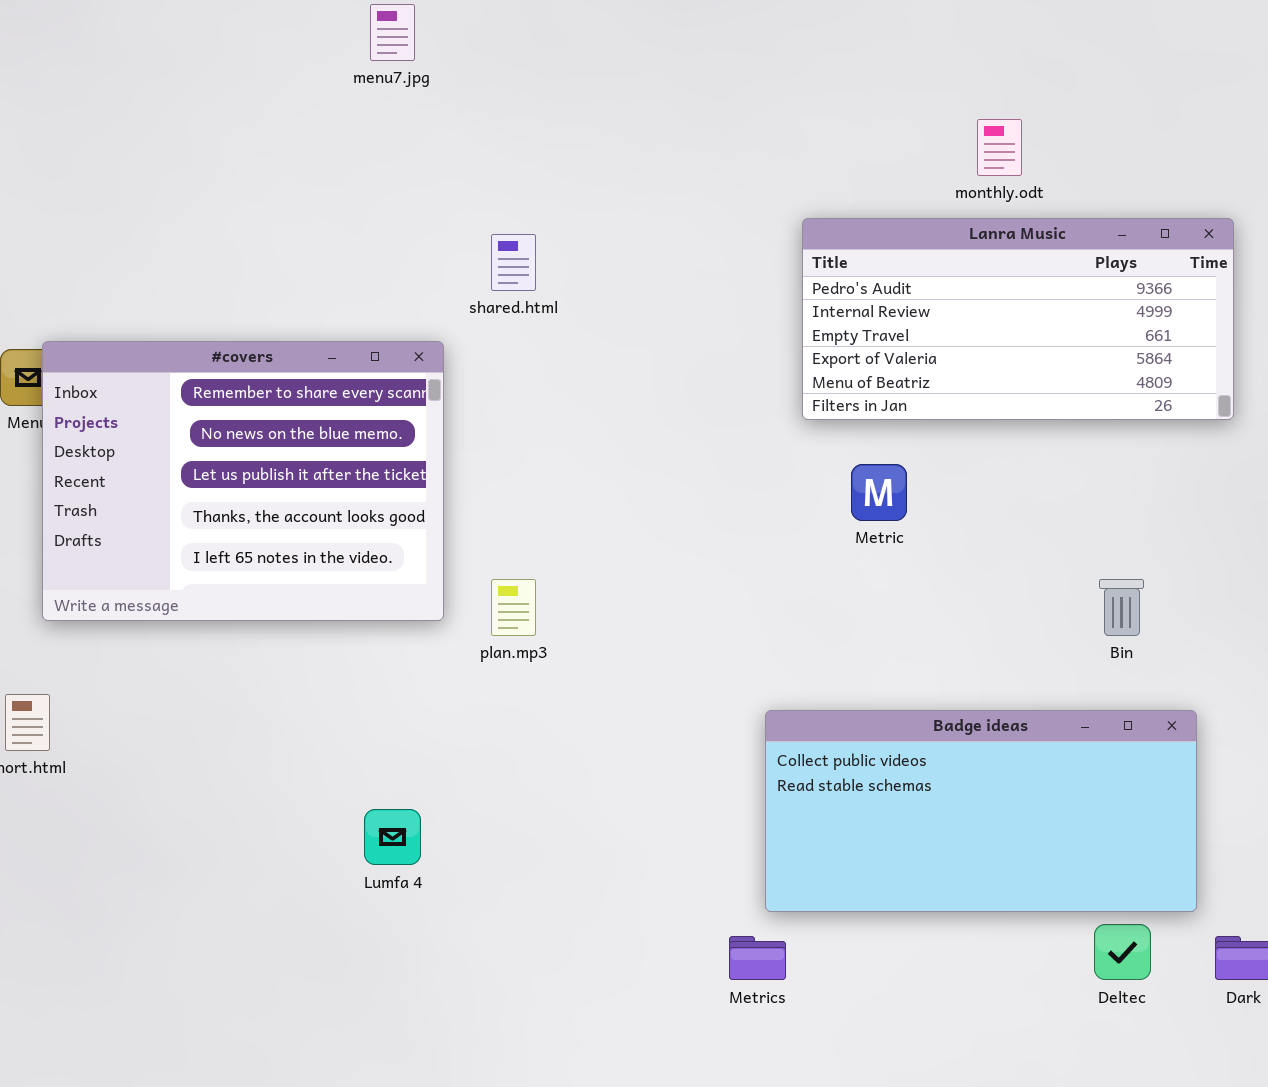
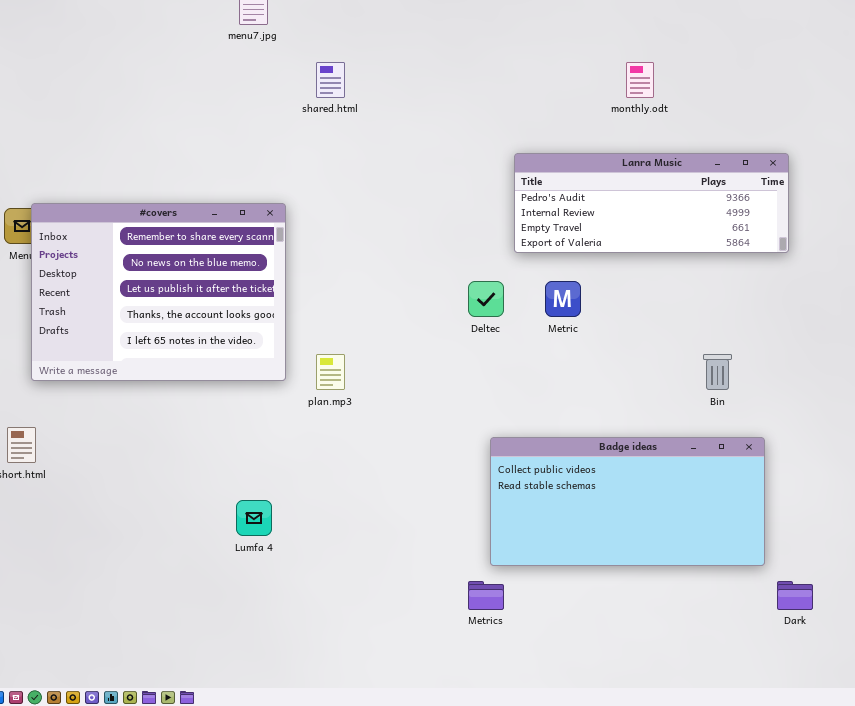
Lanra Music: [802,218,1234,420] -> [514,153,789,253], resized
shared.html: [491,234,536,291] -> [316,62,345,98], moved
Deltec: [1094,924,1151,980] -> [468,281,504,317], moved

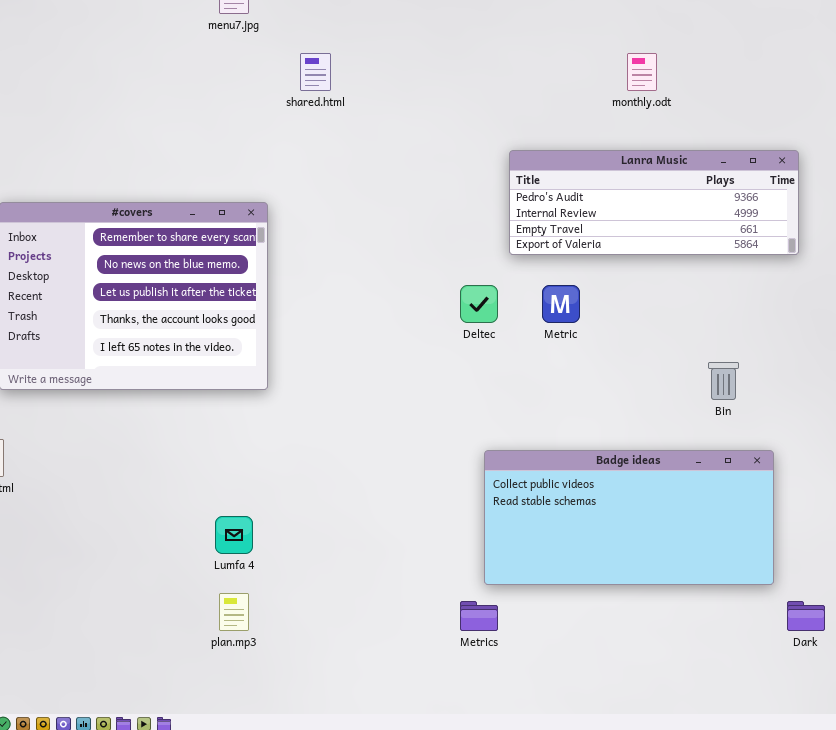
plan.mp3: [316,354,345,390] -> [219,593,249,631], moved

